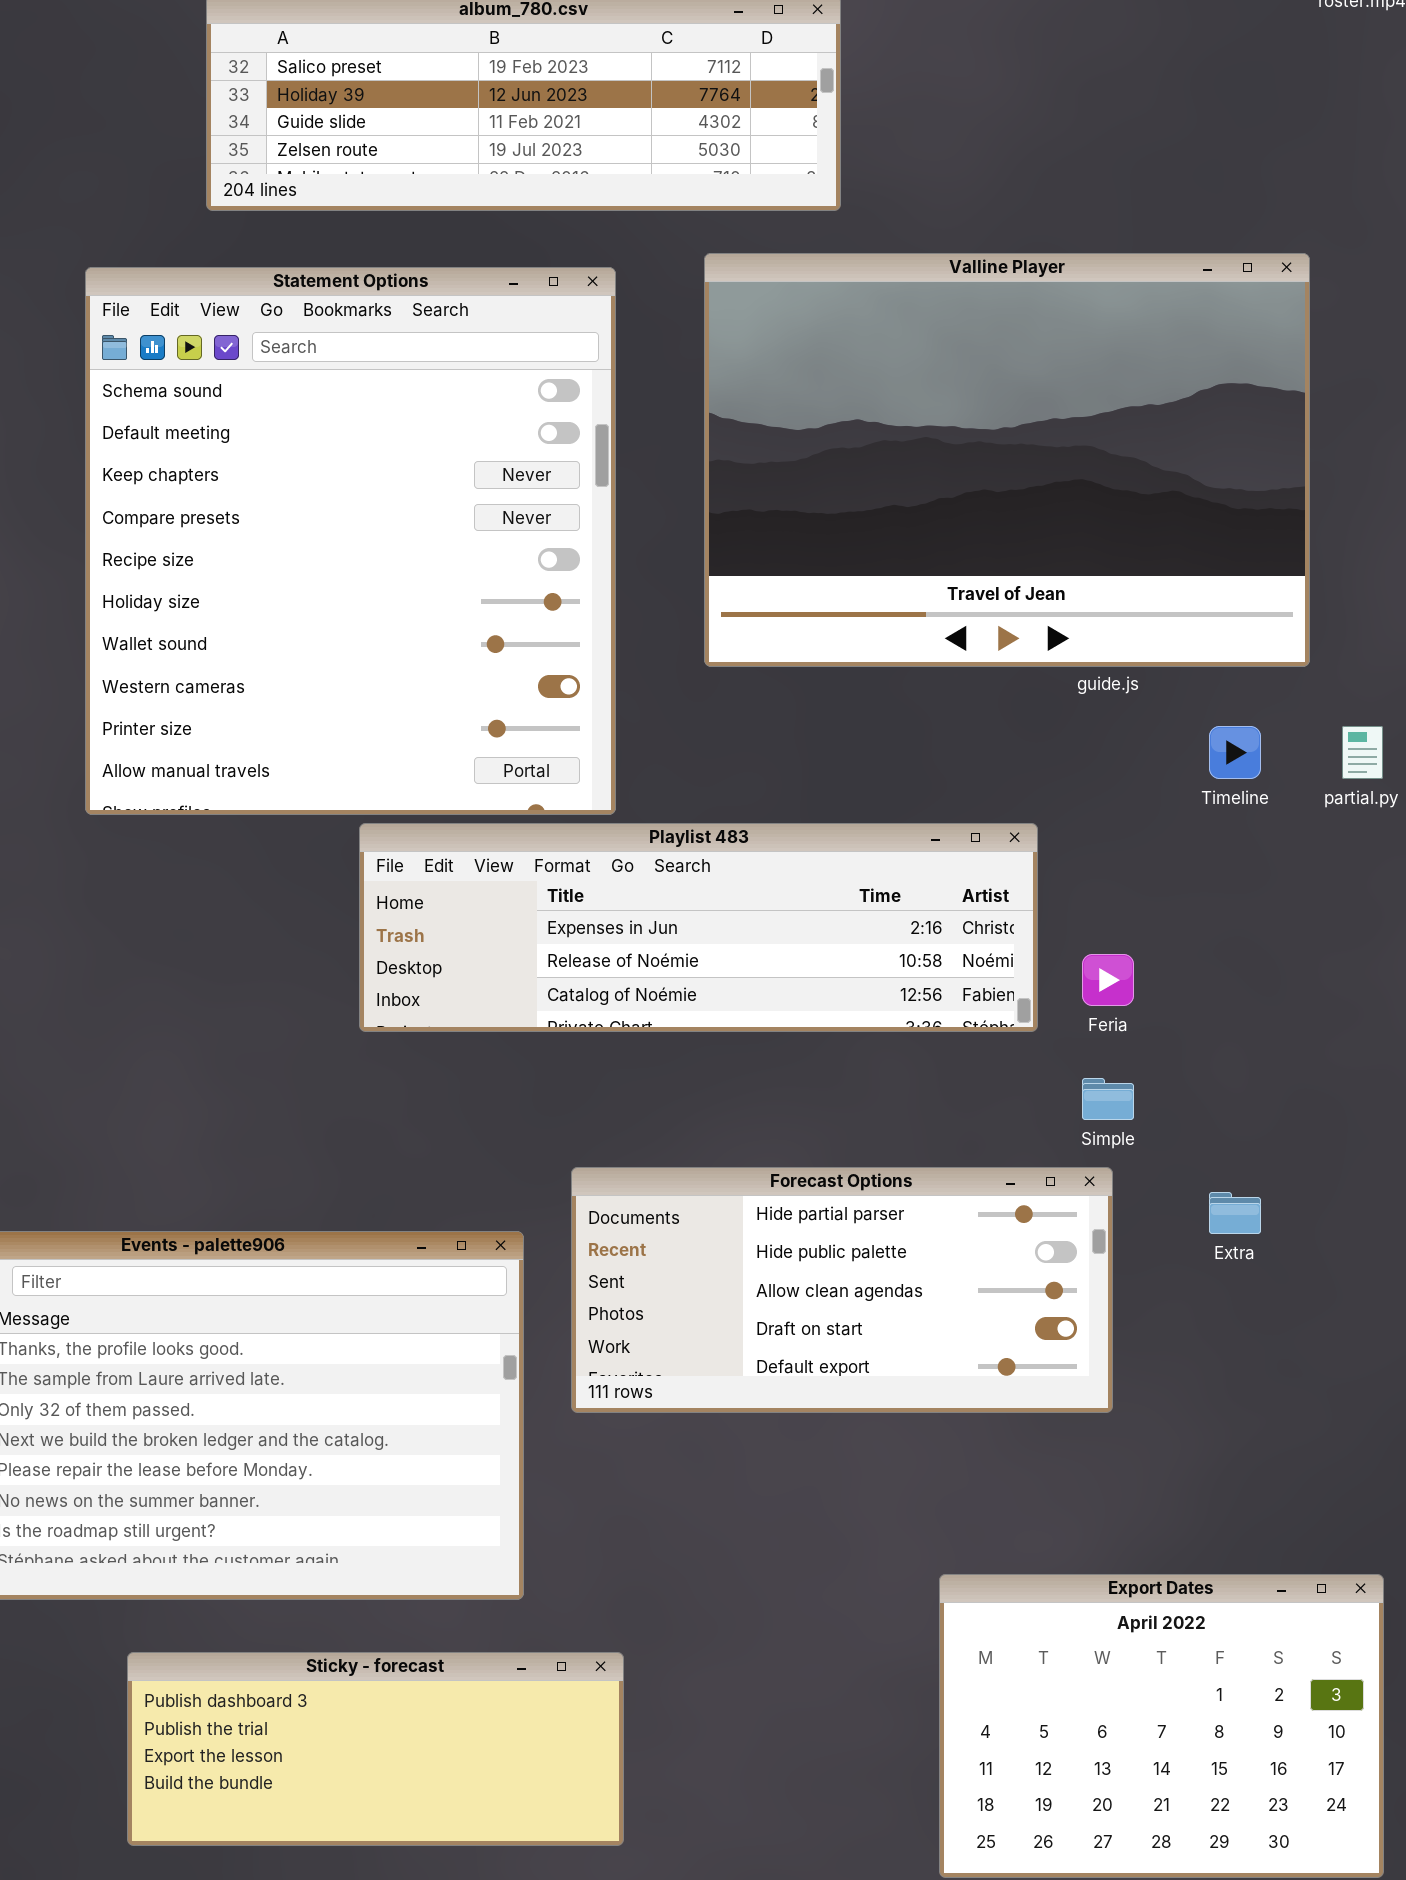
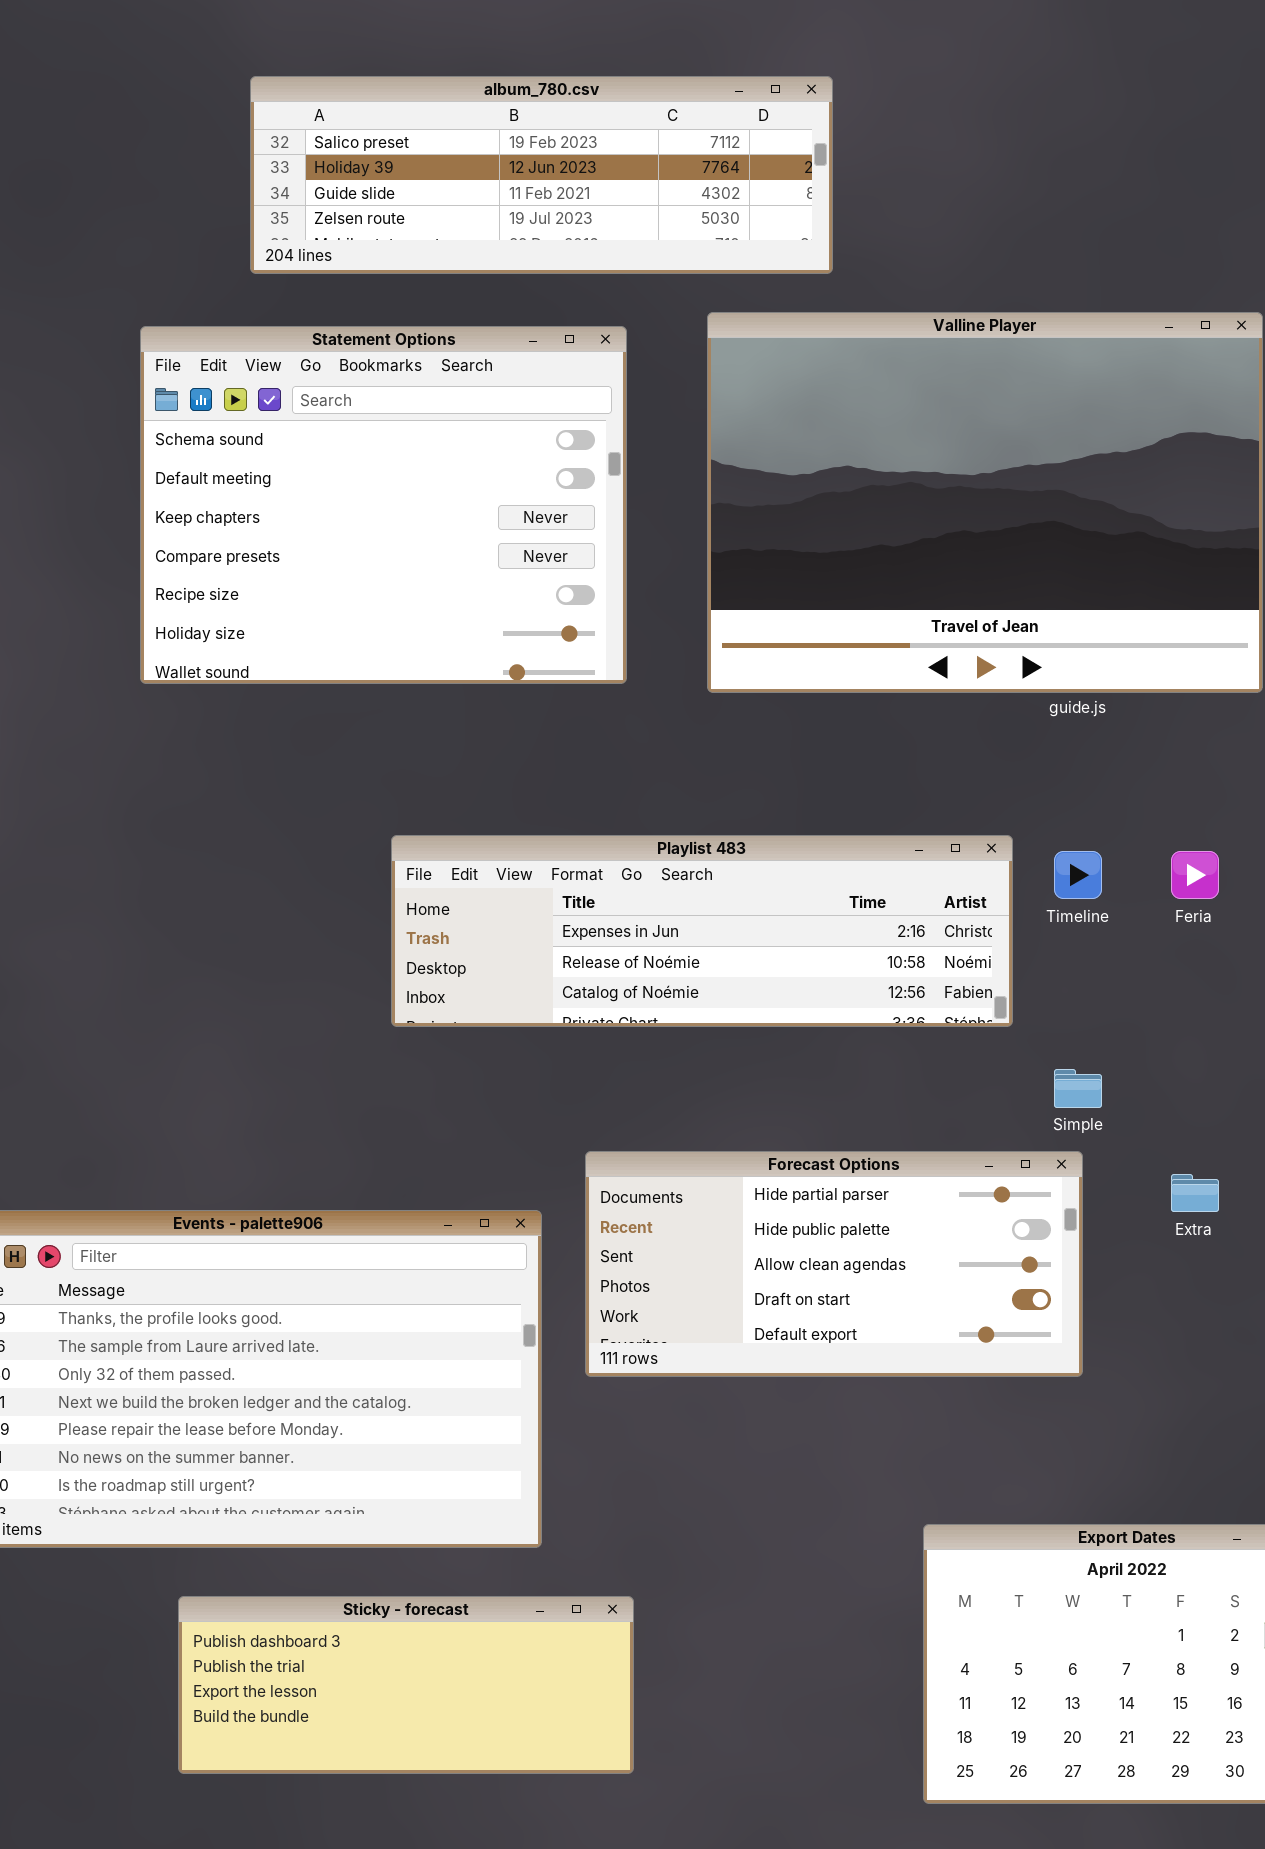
Statement Options: [85,267,616,815] -> [140,326,627,684], resized
Timeline: [1209,726,1261,779] -> [1054,851,1102,899], moved
Feria: [1082,954,1134,1006] -> [1171,851,1219,899], moved

